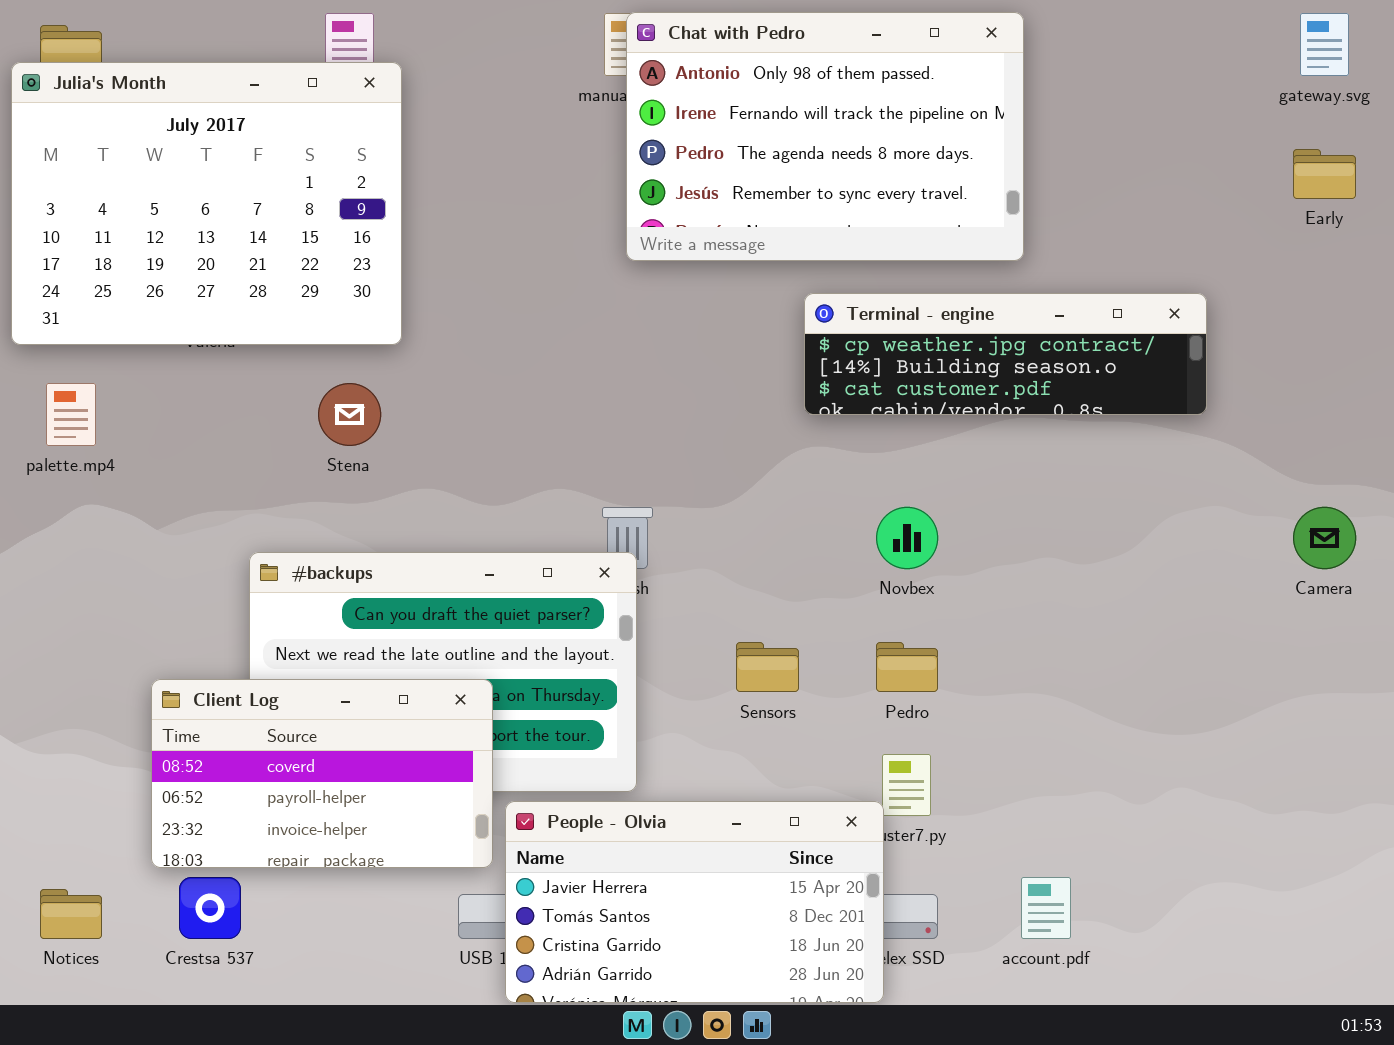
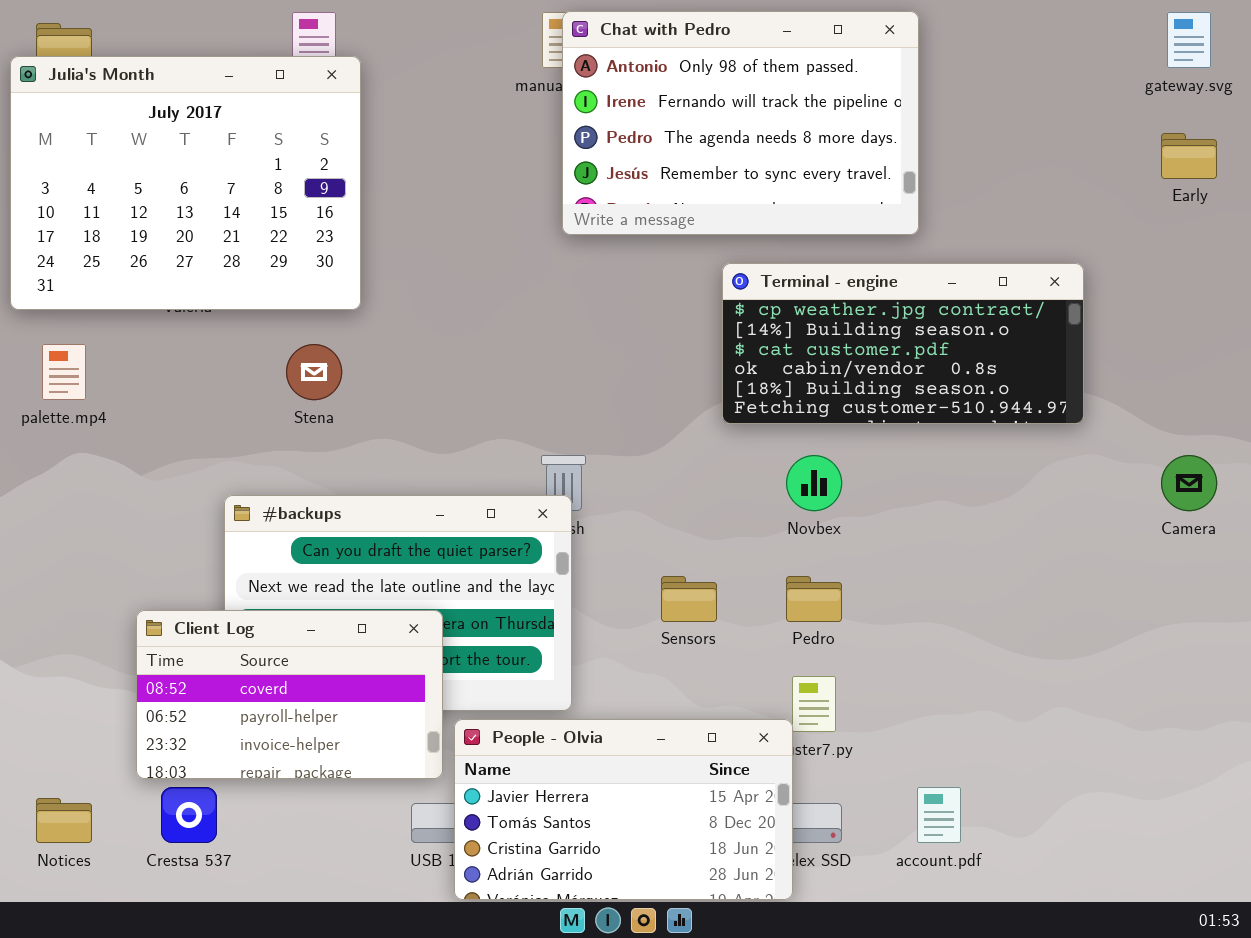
Terminal - engine: [804,293,1207,415] -> [722,263,1084,424], resized

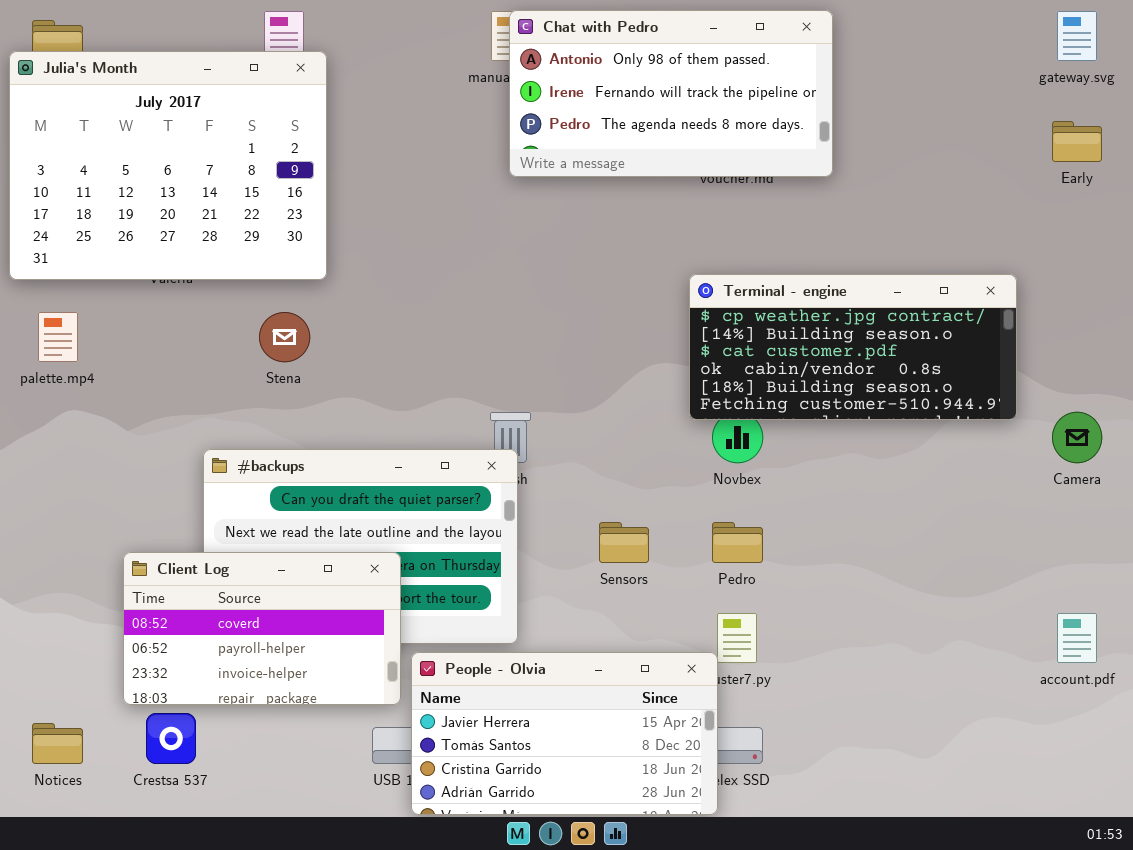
Chat with Pedro: [562,11,919,235] -> [509,10,833,177], resized
Terminal - engine: [722,263,1084,424] -> [689,274,1017,420], moved
account.pdf: [917,787,961,843] -> [1057,613,1097,663], moved

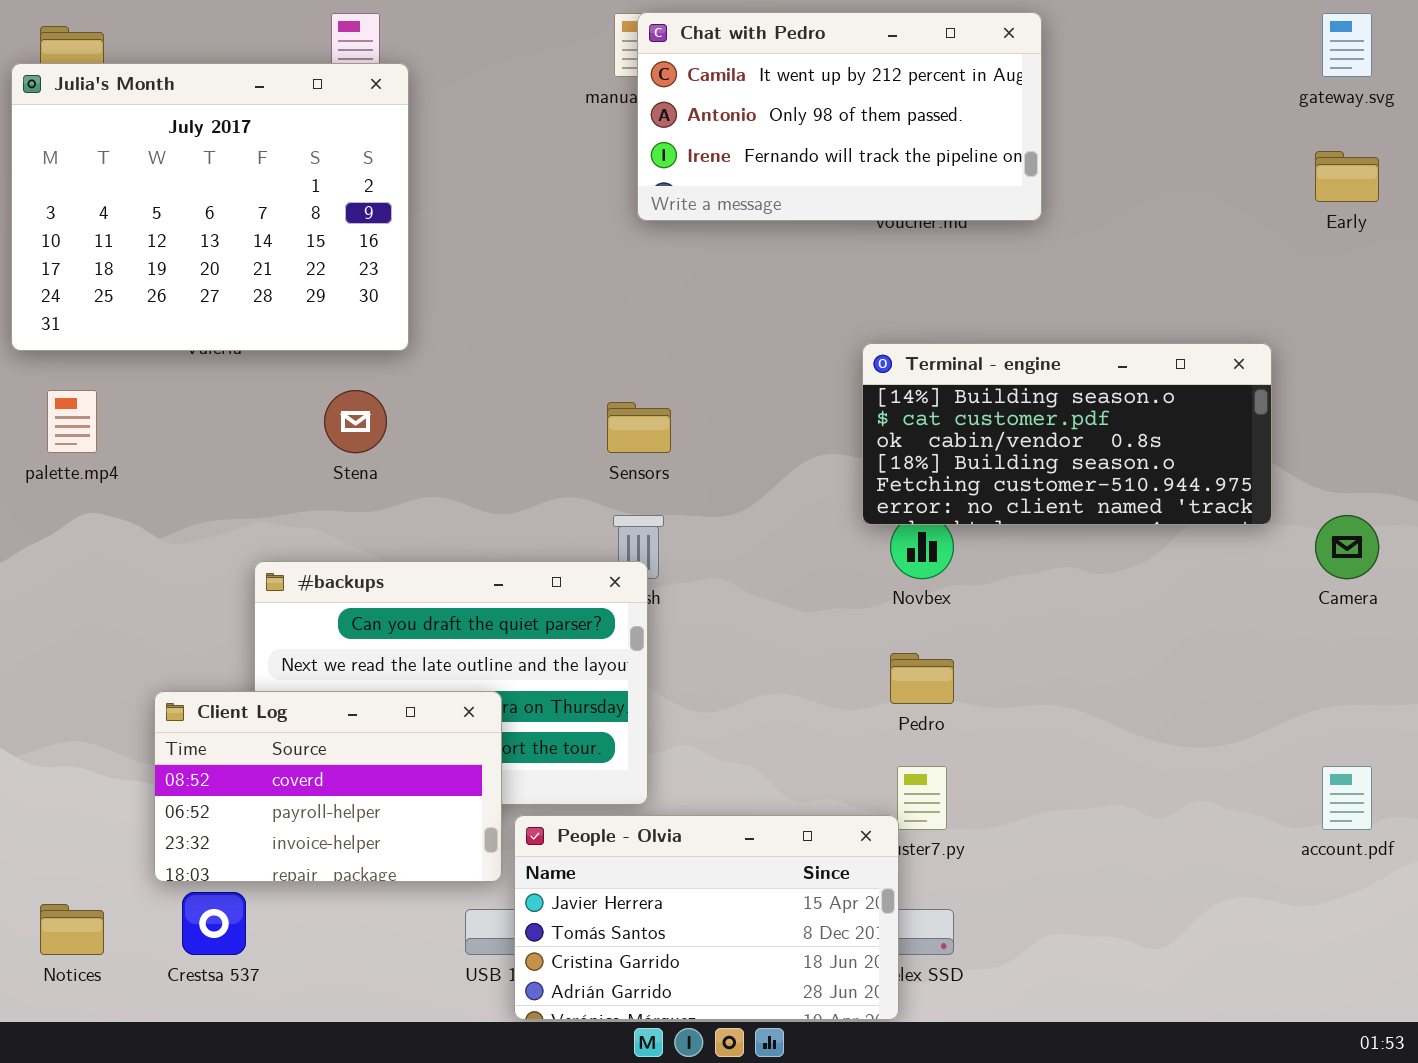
Chat with Pedro: [509,10,833,177] -> [637,12,1042,221], scrolled up 1 row
Terminal - engine: [689,274,1017,420] -> [862,343,1272,525], scrolled down 1 row
Sensors: [599,522,649,563] -> [607,402,671,453], moved

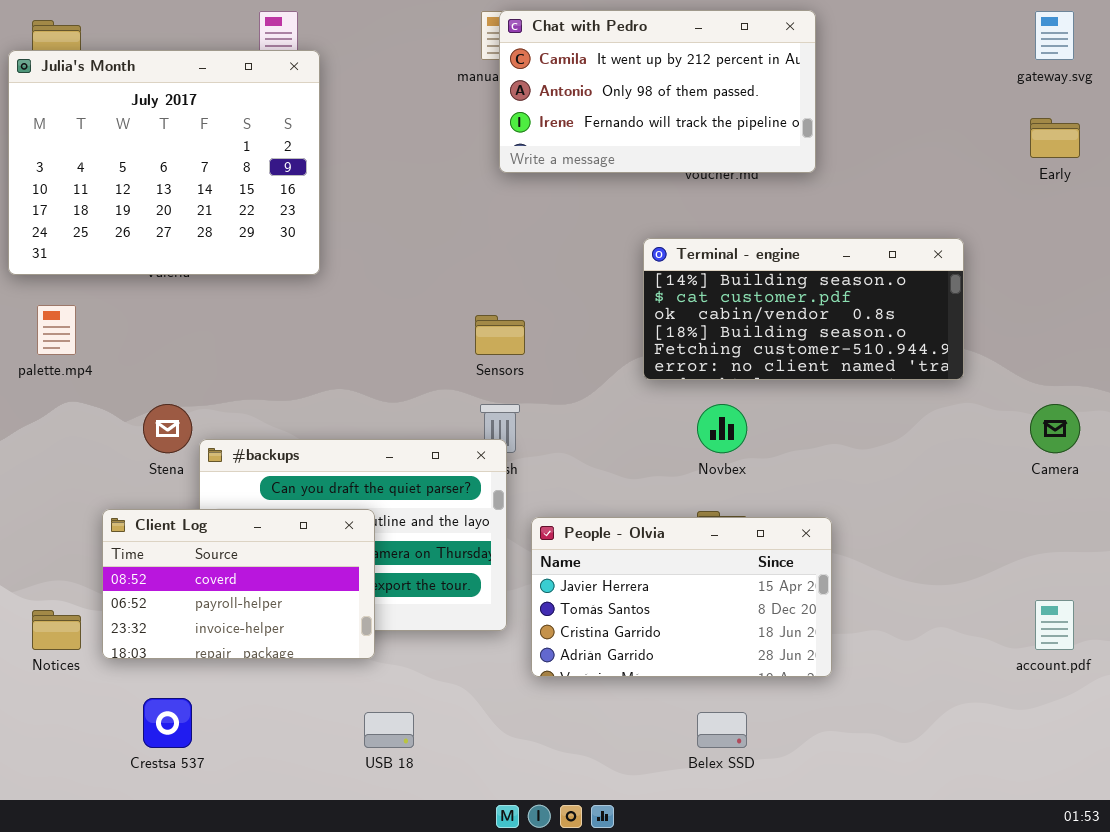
Terminal - engine: [862,343,1272,525] -> [643,238,964,380], moved
Stena: [324,390,387,453] -> [143,404,192,453], moved
Client Log: [154,691,502,882] -> [102,509,375,659], moved
People - Olvia: [514,815,899,1020] -> [531,517,832,677], moved
Notices: [40,904,104,955] -> [32,610,81,650], moved

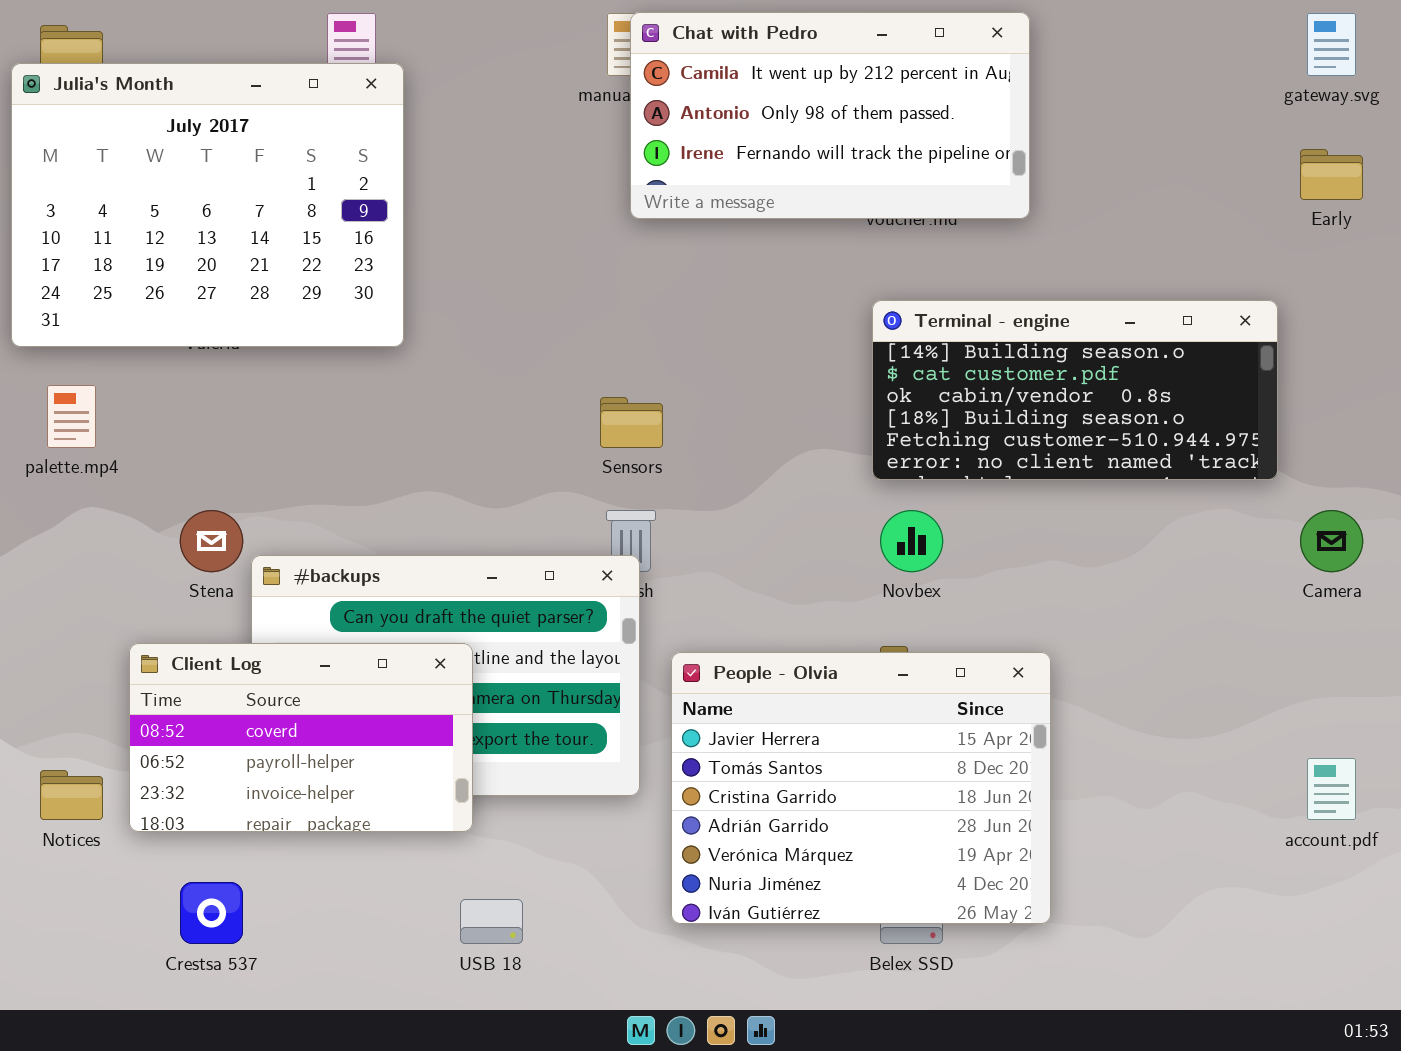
Terminal - engine: [643,238,964,380] -> [872,300,1278,480], moved
People - Olvia: [531,517,832,677] -> [671,652,1051,924], resized

